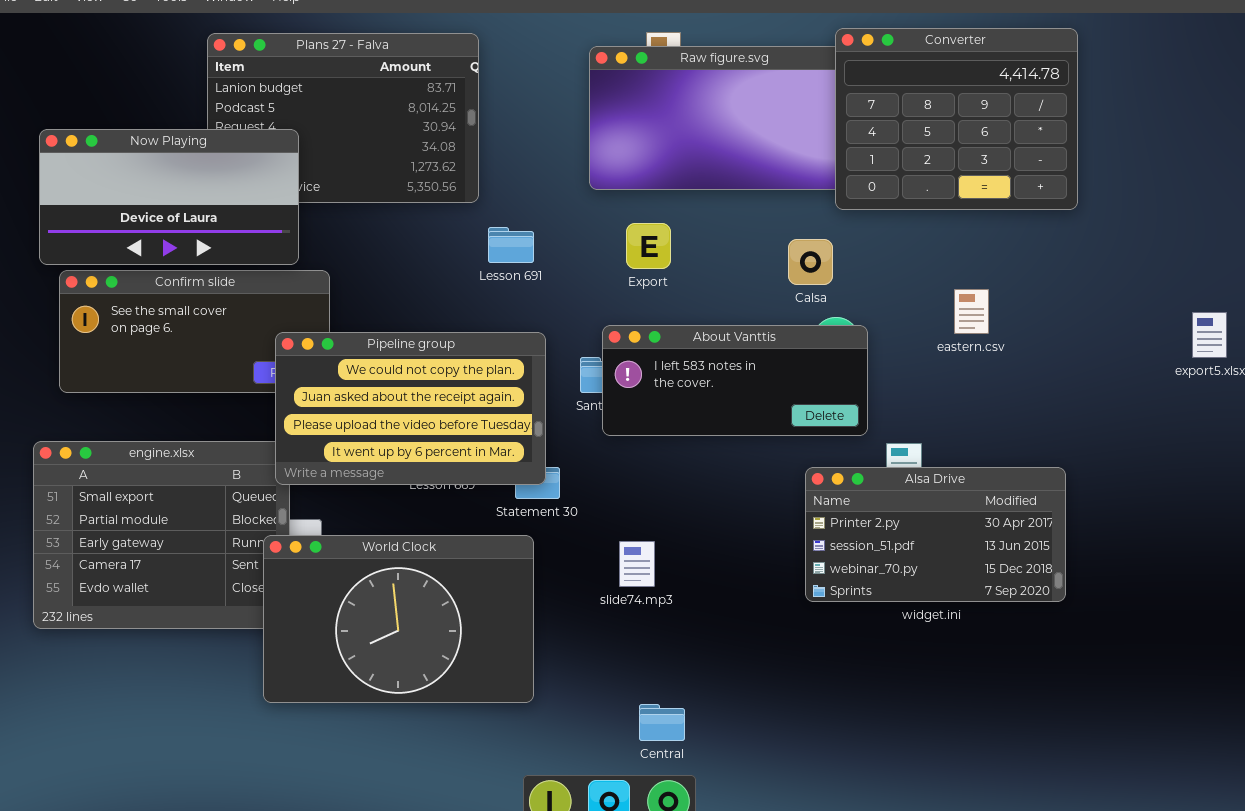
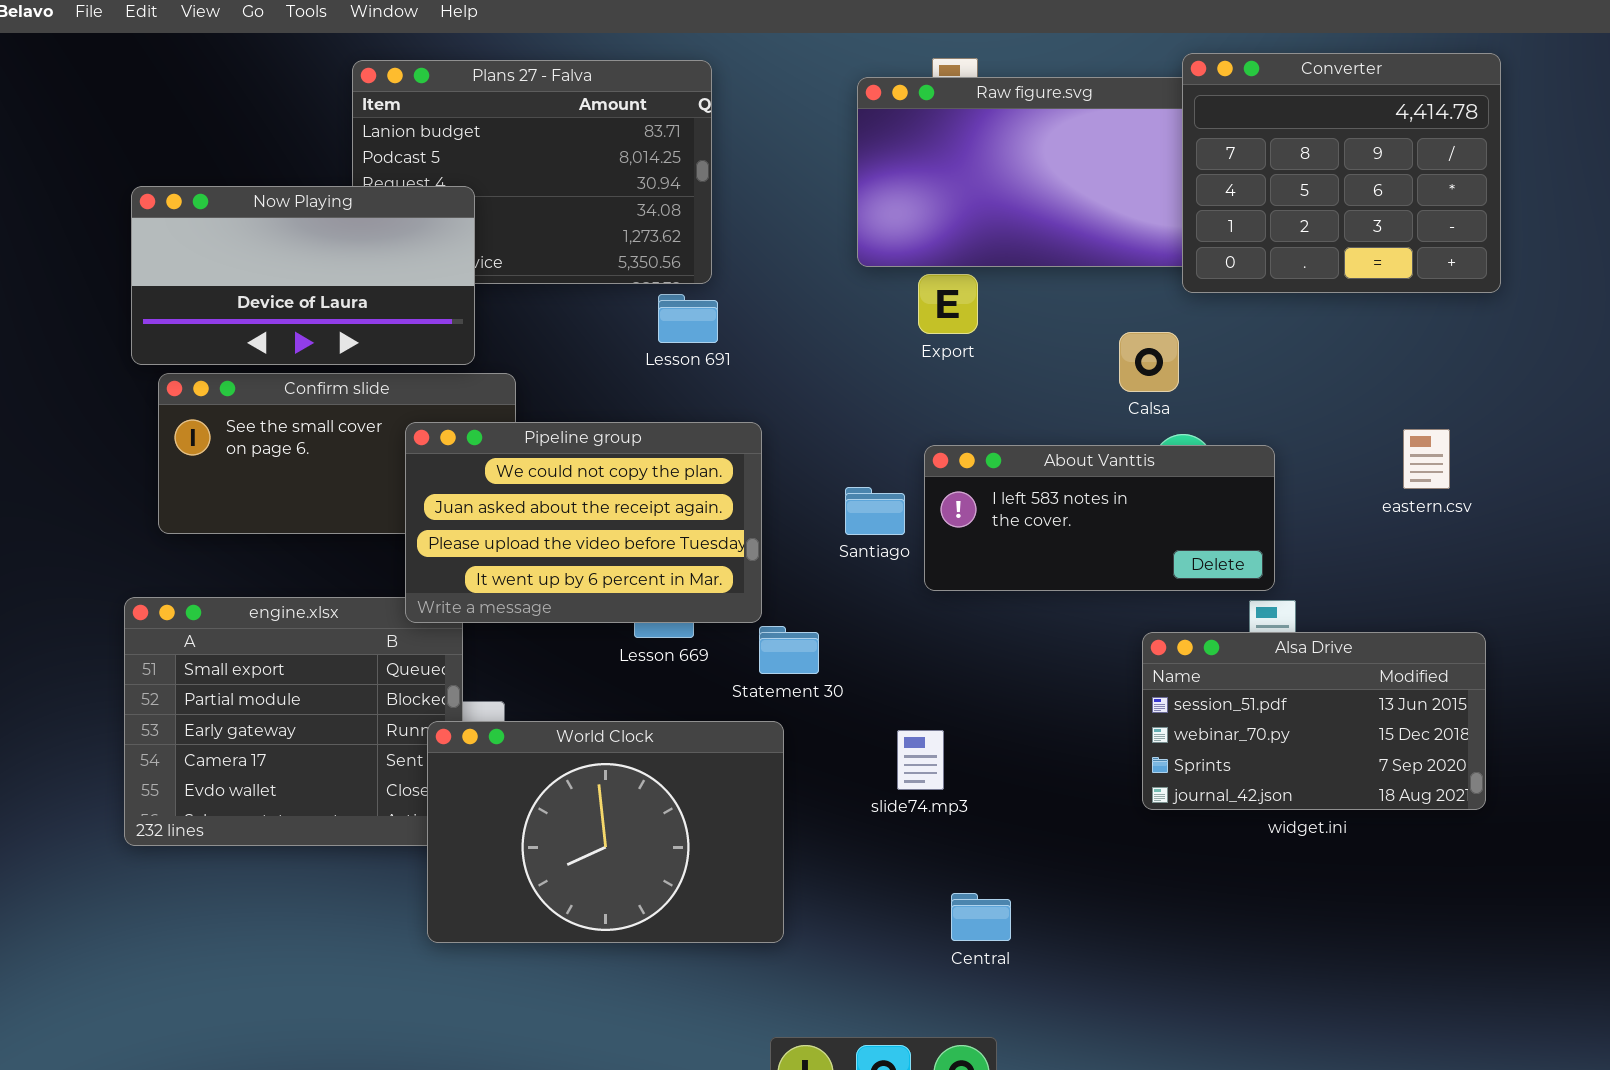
Export: [626,223,671,269] -> [918,274,978,334], moved
Lesson 691: [488,227,534,263] -> [658,294,718,343], moved
eastern.csv: [954,289,989,334] -> [1403,429,1450,489], moved
About Vanttis: [602,325,868,436] -> [924,445,1275,591], moved
Pipeline group: [275,332,546,485] -> [405,422,762,623], moved
Alsa Drive: [805,467,1066,602] -> [1142,632,1486,810], scrolled down 1 row
Central: [639,704,685,741] -> [951,893,1011,941], moved

